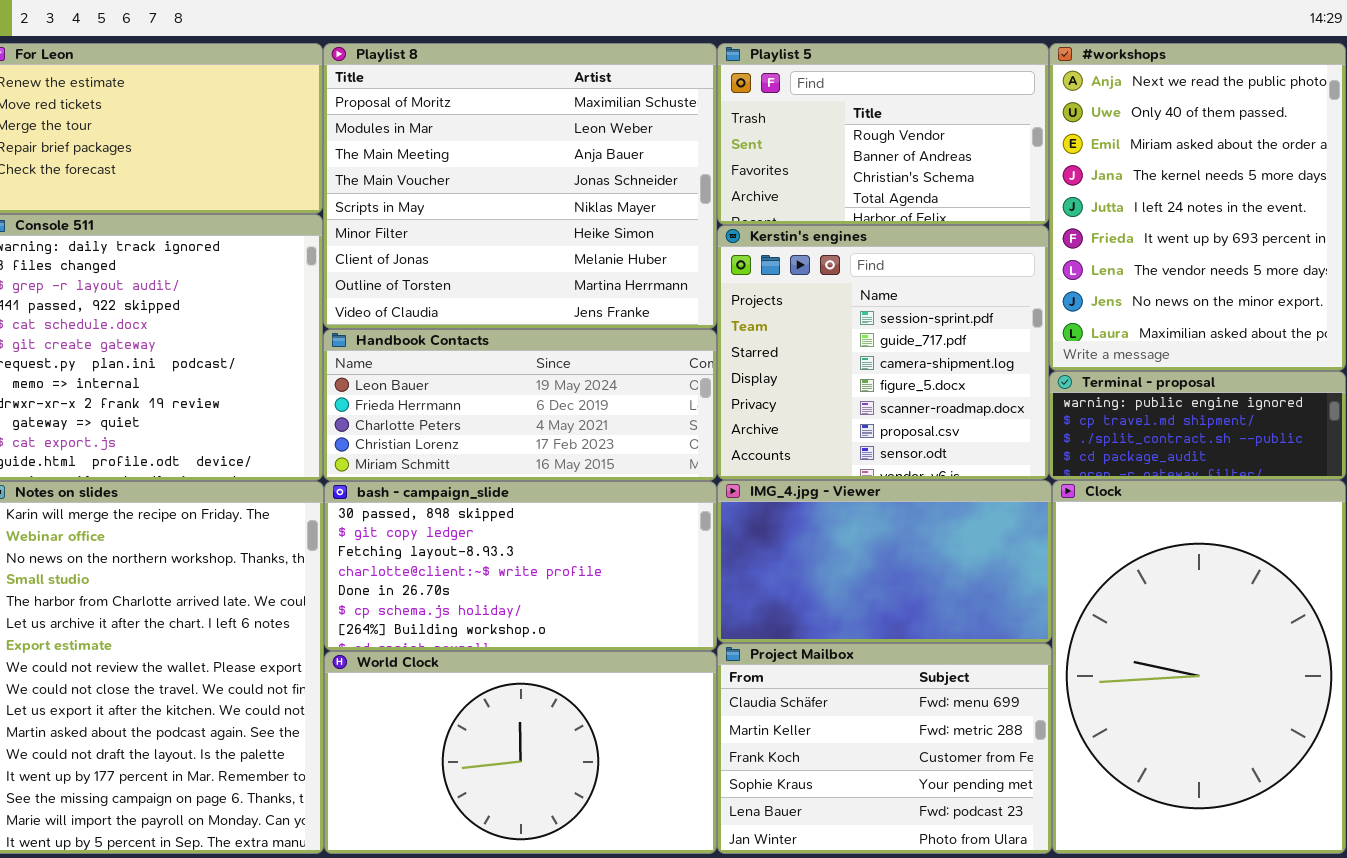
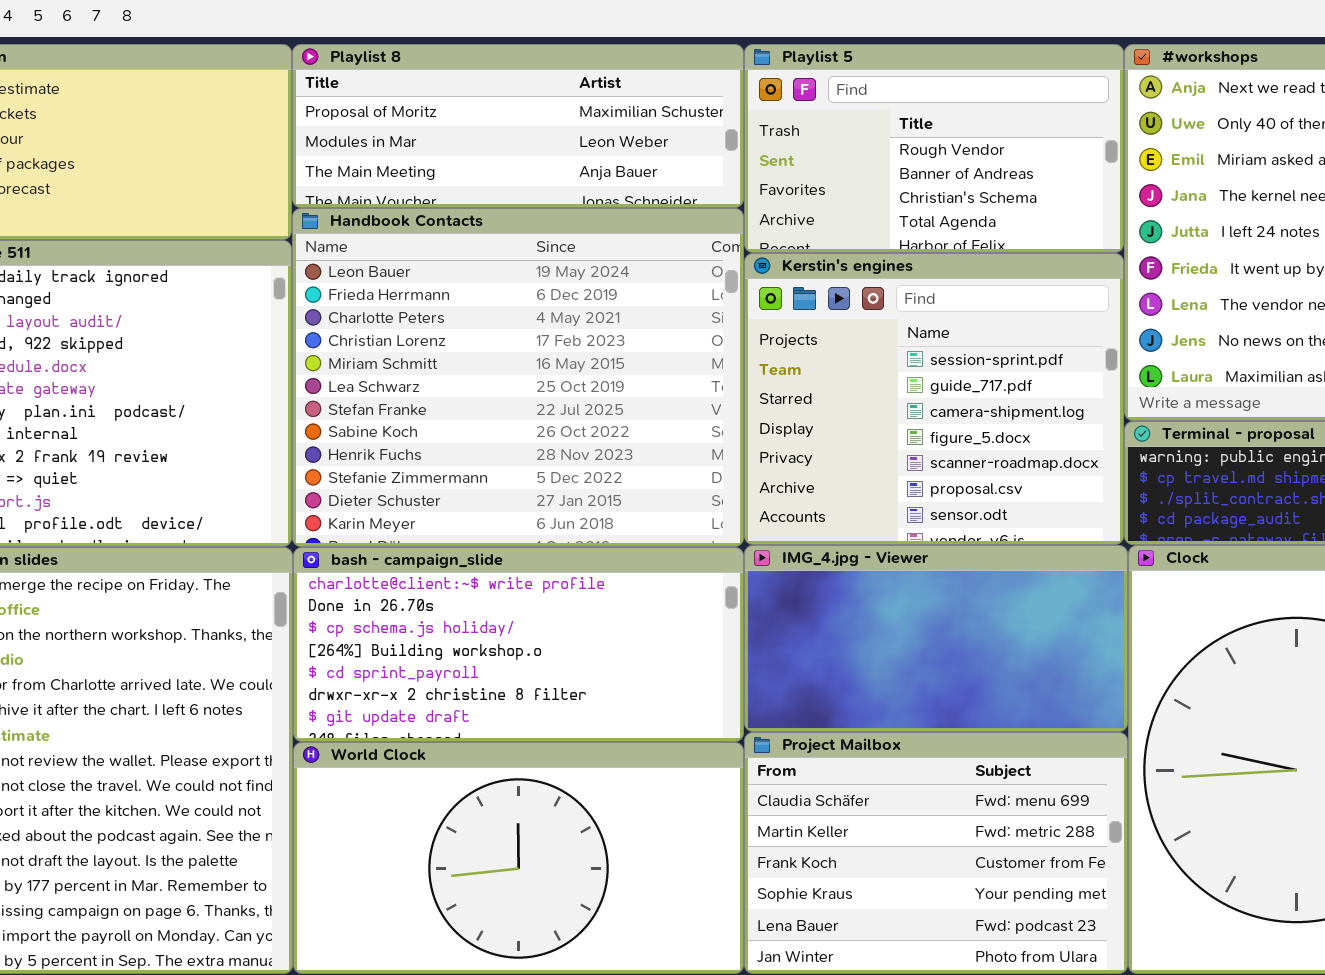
Playlist 8: [323,43,717,329] -> [292,44,744,208], resized
Handbook Contacts: [323,329,717,481] -> [292,208,744,547], resized
bash - campaign_slide: [324,481,717,651] -> [293,547,744,742], scrolled down 3 rows

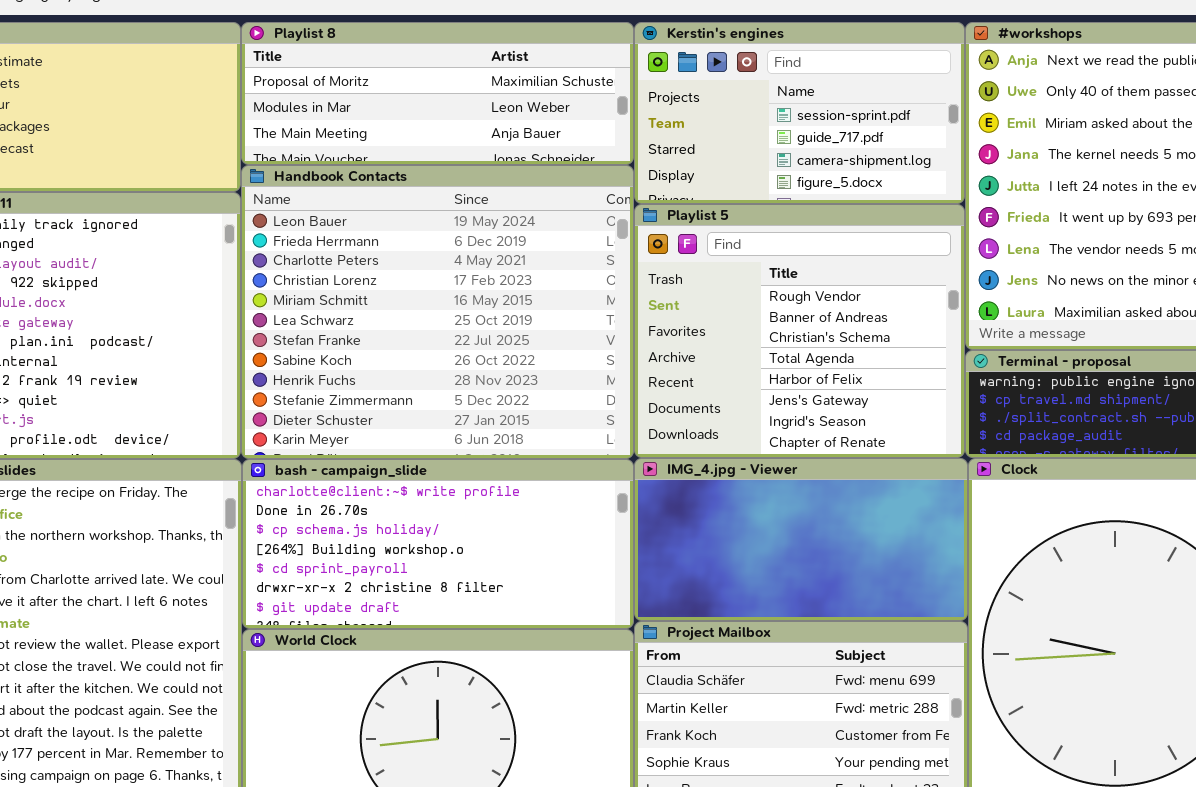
Playlist 5: [744,44,1124,253] -> [634,204,965,458], moved, resized
Kerstin's engines: [744,253,1124,545] -> [634,22,965,204], moved, resized

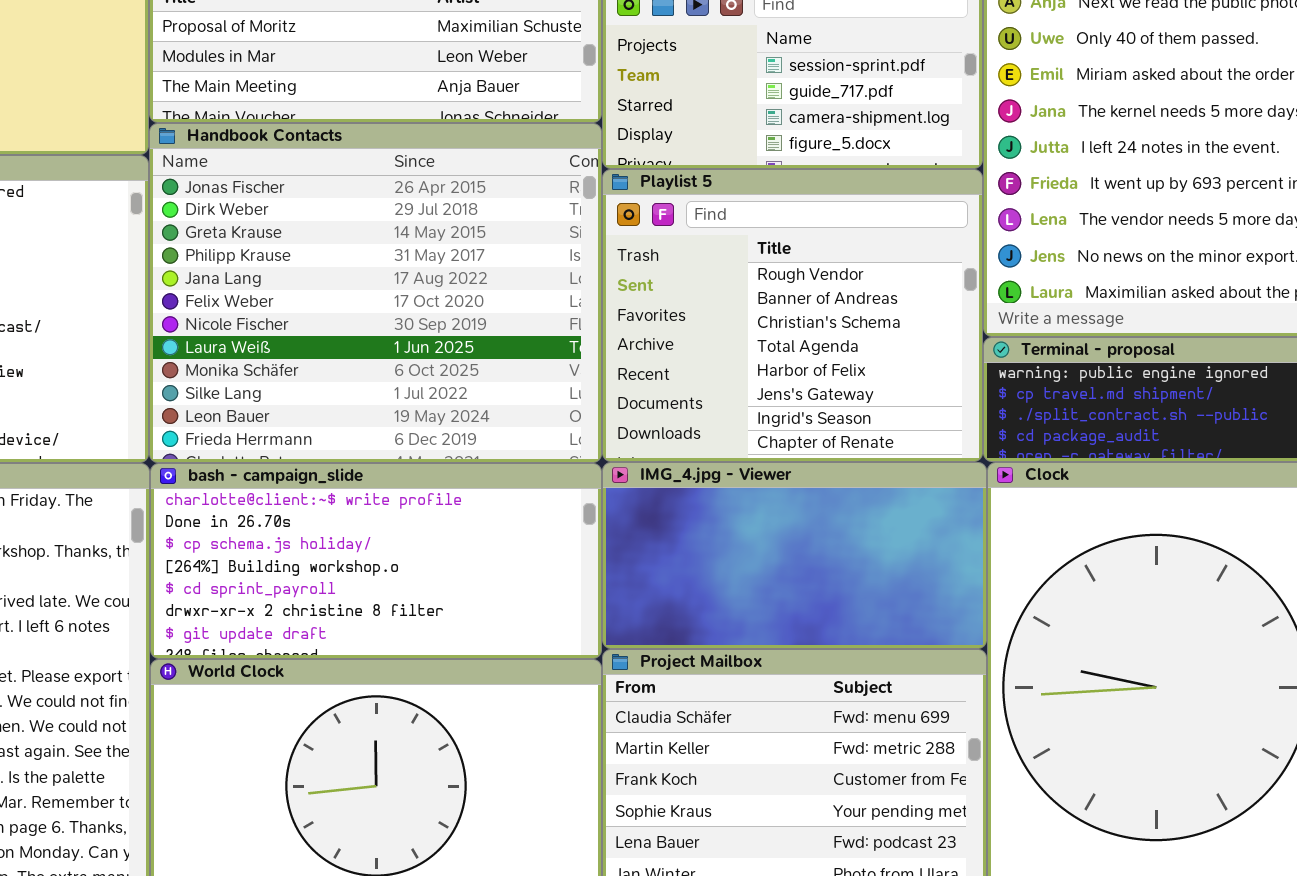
Handbook Contacts: [241,165,634,459] -> [149,123,602,463], scrolled up 10 rows

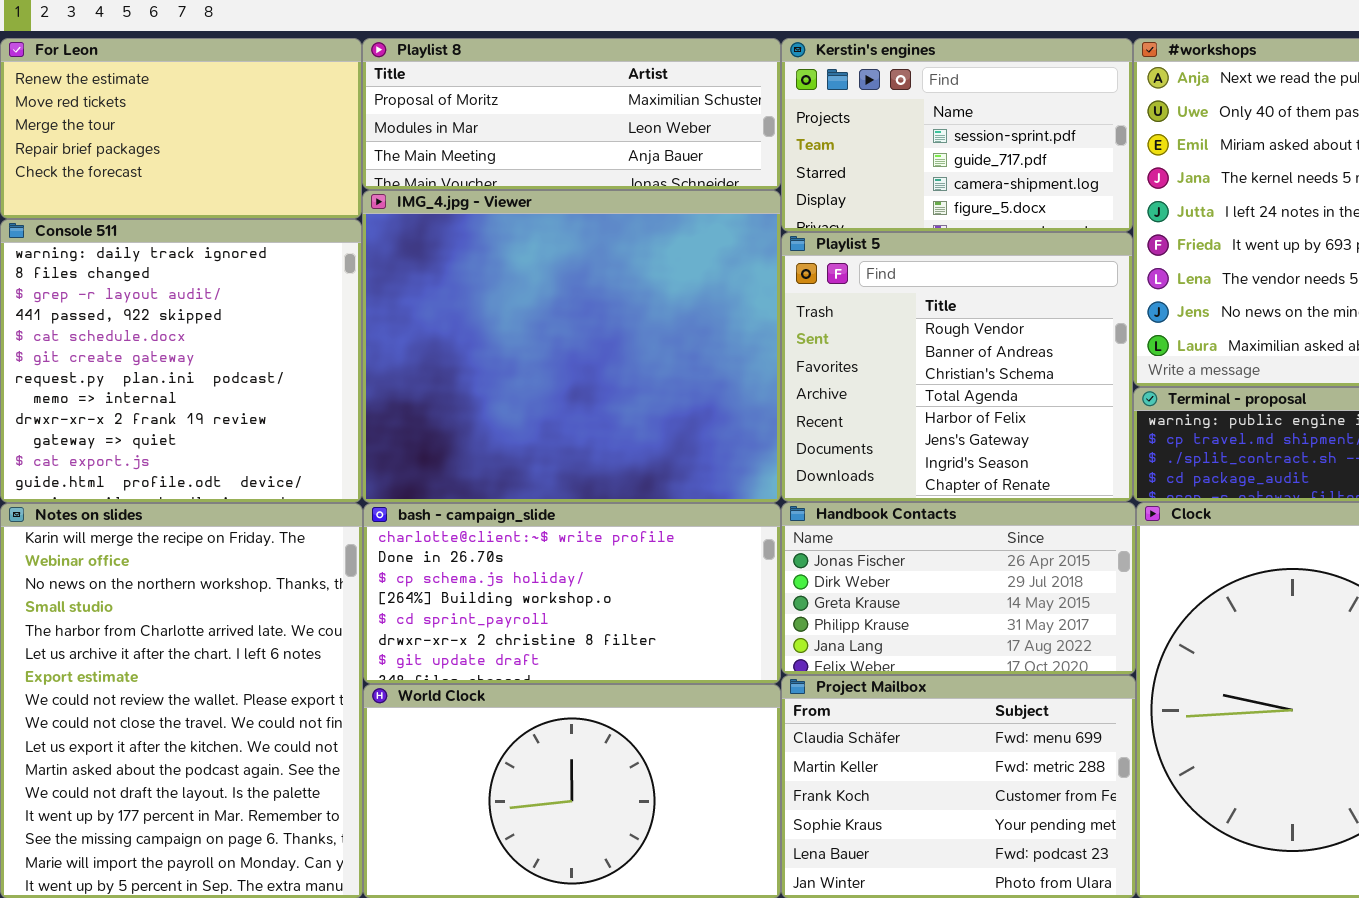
Handbook Contacts: [149,123,602,463] -> [781,502,1136,675], moved, resized
IMG_4.jpg - Viewer: [602,462,987,649] -> [362,190,781,503], moved, resized

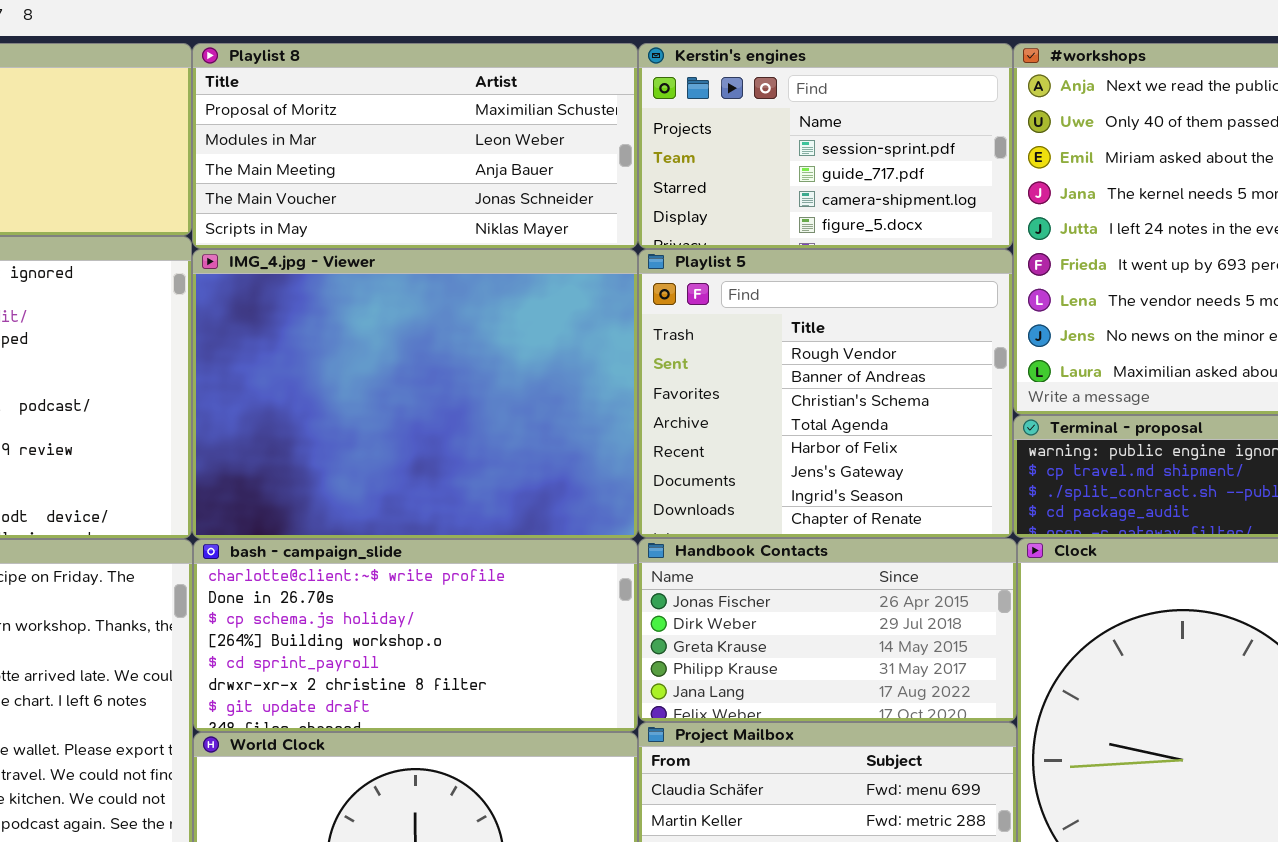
Playlist 8: [362,38,781,190] -> [192,43,638,249], resized
IMG_4.jpg - Viewer: [362,190,781,503] -> [192,249,638,539], resized

